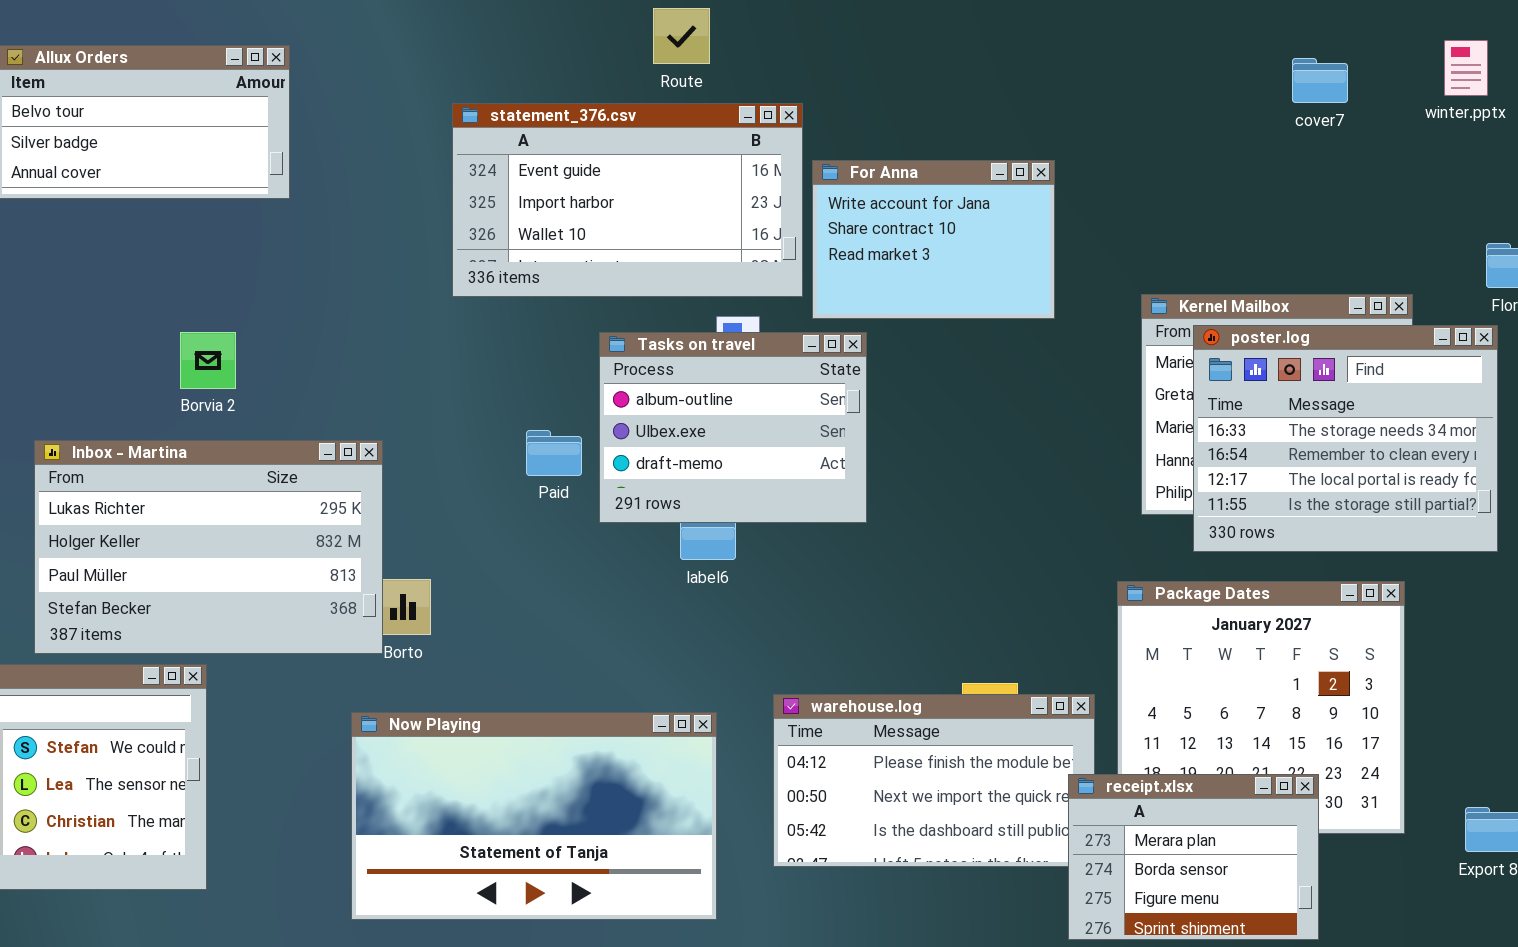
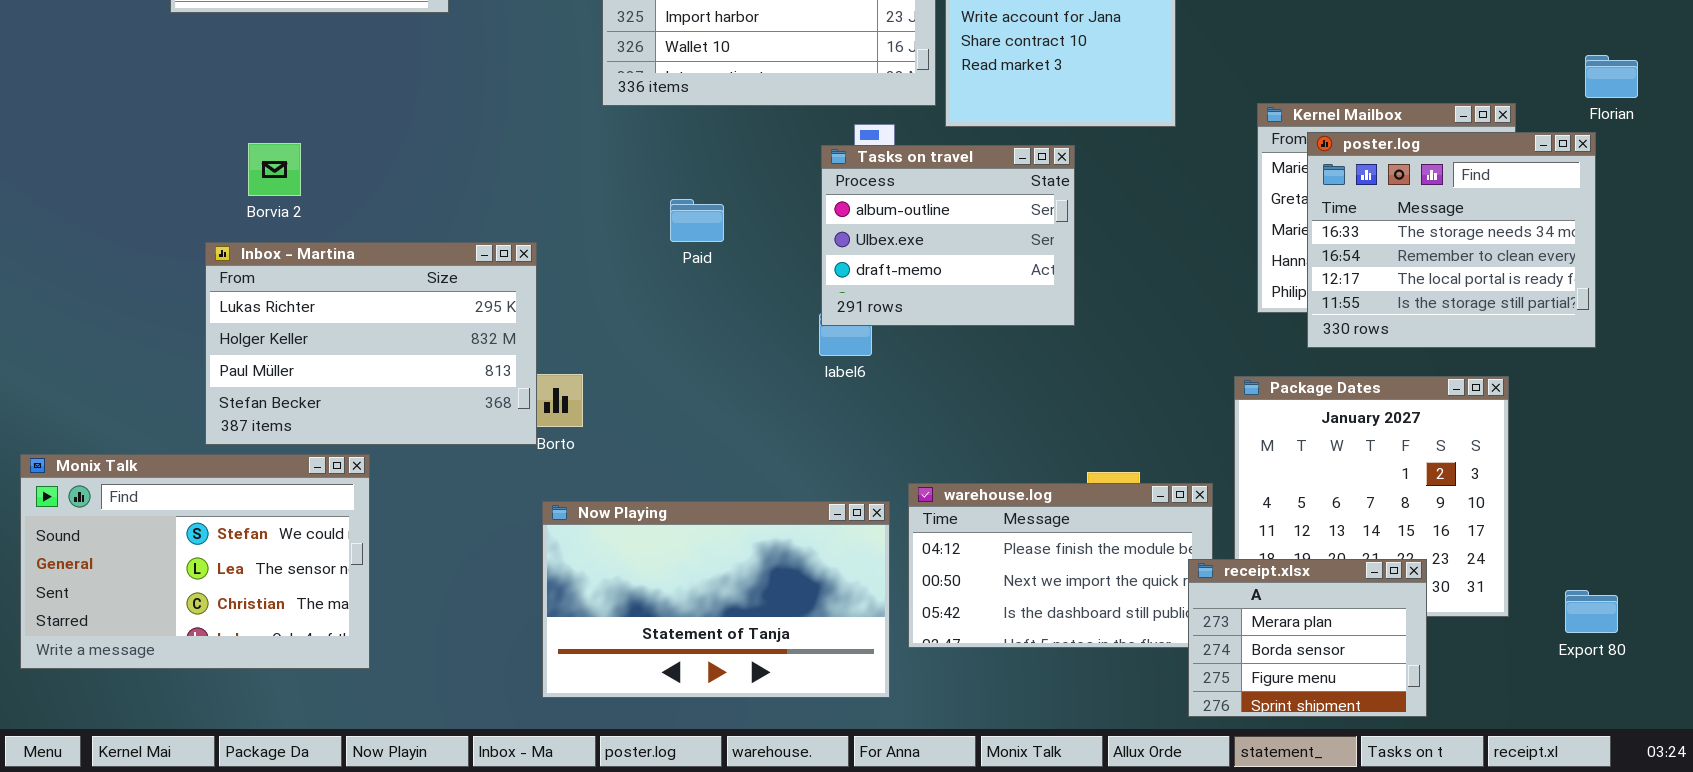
Borvia 2: [180,332,236,389] -> [248,143,301,196], moved
Tasks on travel: [599,332,867,523] -> [821,145,1075,326], moved
Paid: [526,430,582,476] -> [670,199,724,242], moved
Now Playing: [351,712,717,920] -> [542,501,890,698], moved

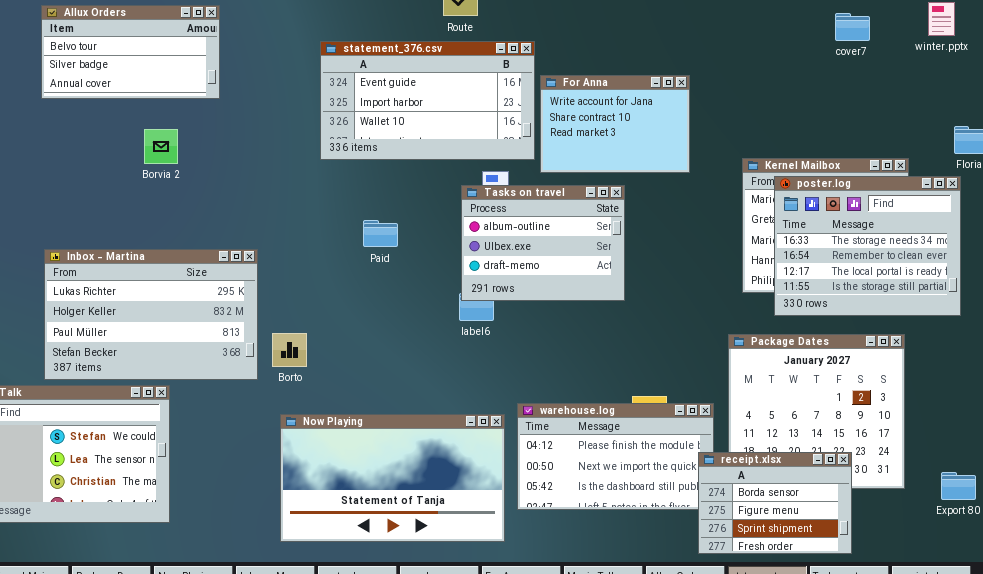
Borvia 2: [248,143,301,196] -> [144,129,178,164], moved
Inbox - Martina: [205,242,537,445] -> [44,249,258,380], moved
receipt.xlsx: [1188,559,1427,717] -> [698,452,852,554], scrolled down 1 row

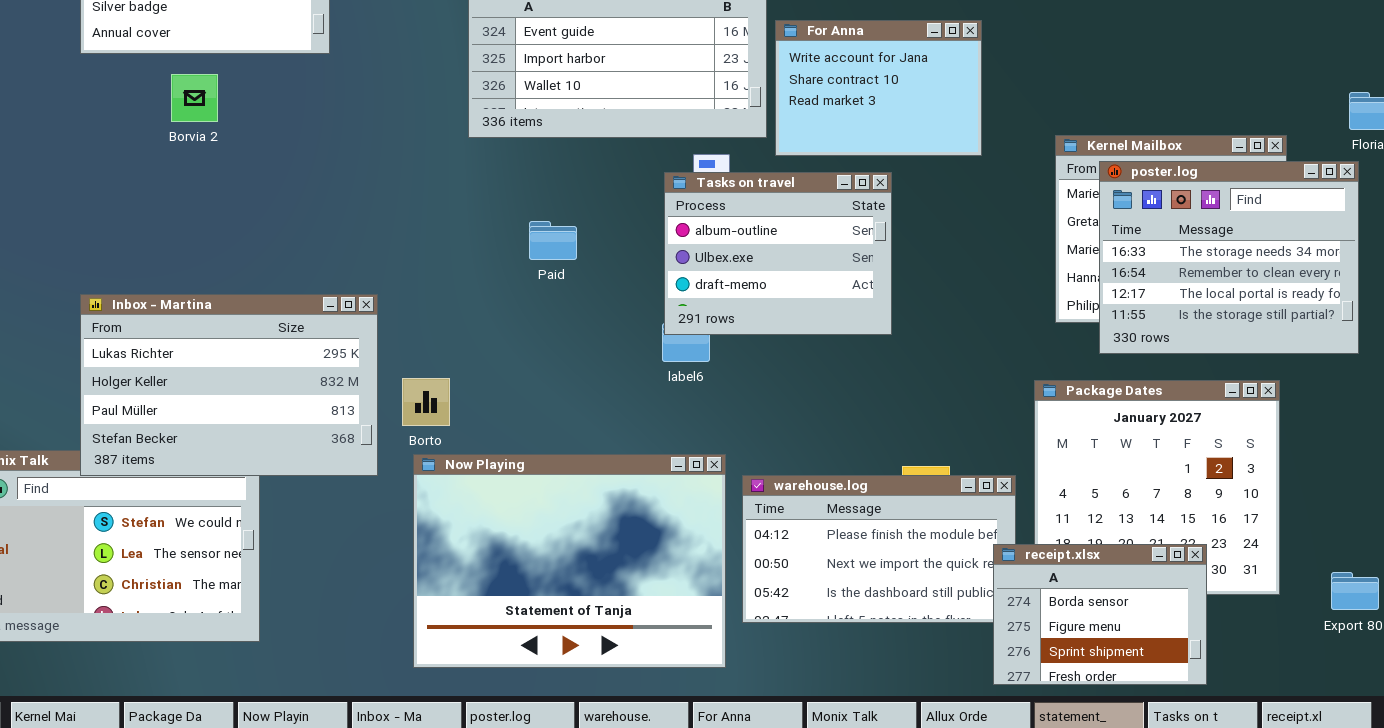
Borvia 2: [144,129,178,164] -> [171,74,218,122], moved
Inbox - Martina: [44,249,258,380] -> [80,294,378,476], moved
Now Playing: [280,414,505,542] -> [413,454,726,668], resized

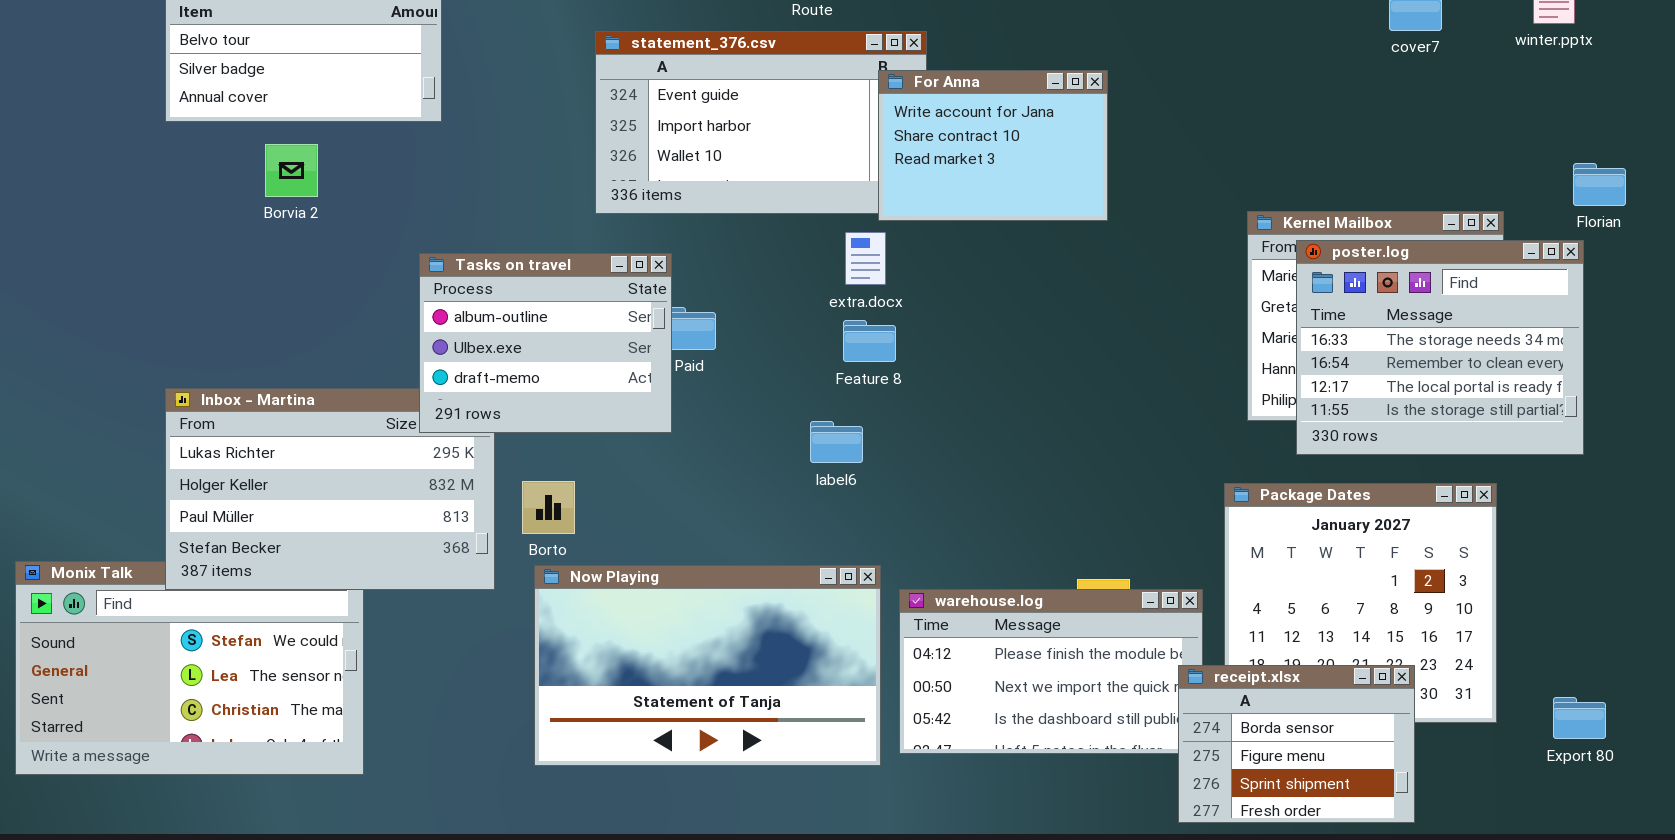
For Anna: [775,20,982,156] -> [878,70,1108,221], moved
Tasks on travel: [664,172,892,335] -> [419,253,672,433], moved
Now Playing: [413,454,726,668] -> [534,565,881,766], resized

